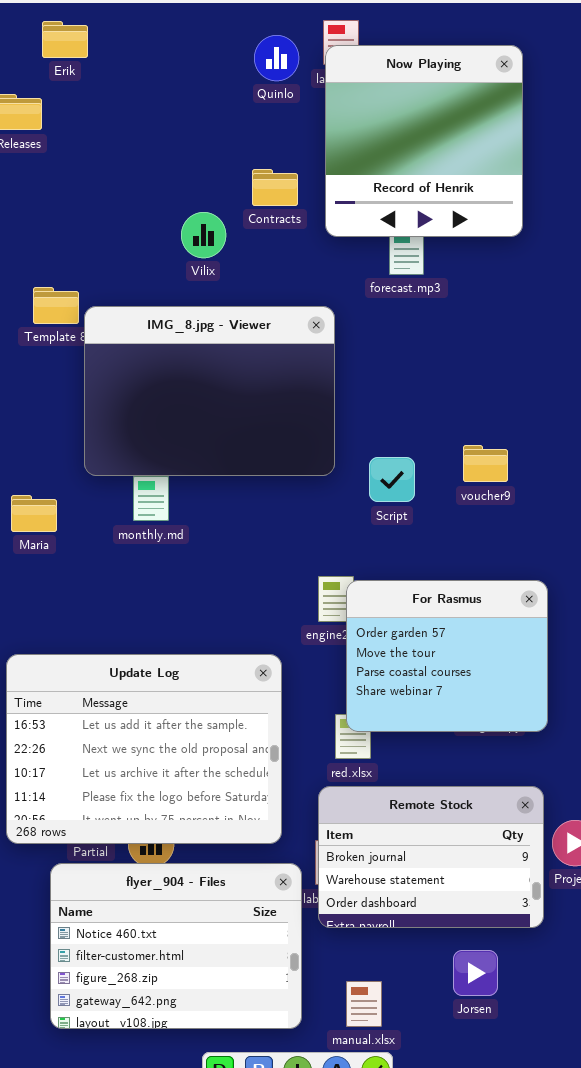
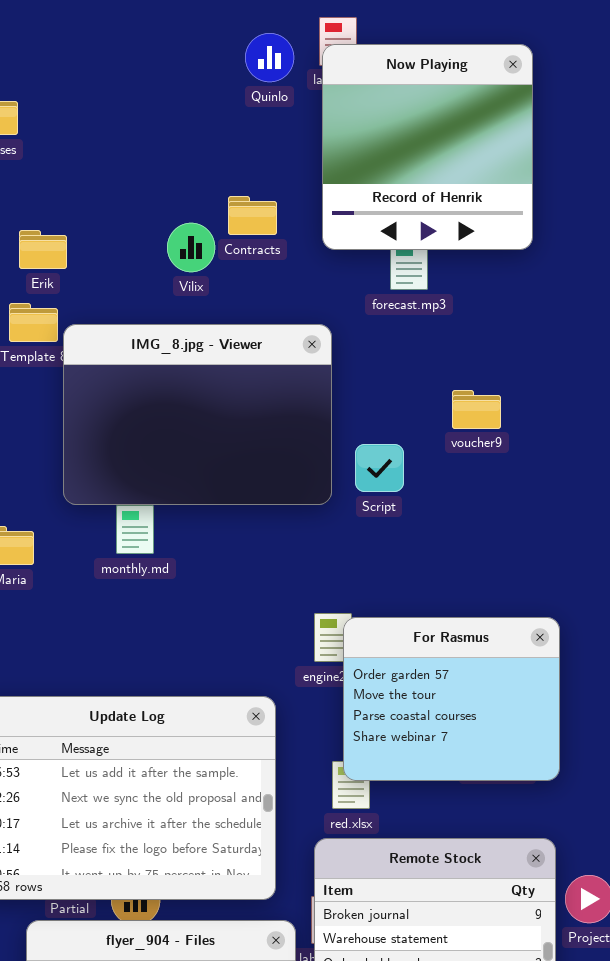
Erik: [42,21,88,58] -> [19,230,67,269], moved
Contracts: [252,169,298,206] -> [228,196,277,235], moved
voucher9: [463,445,508,482] -> [452,390,501,429], moved
Script: [369,457,415,502] -> [355,444,404,492], moved

